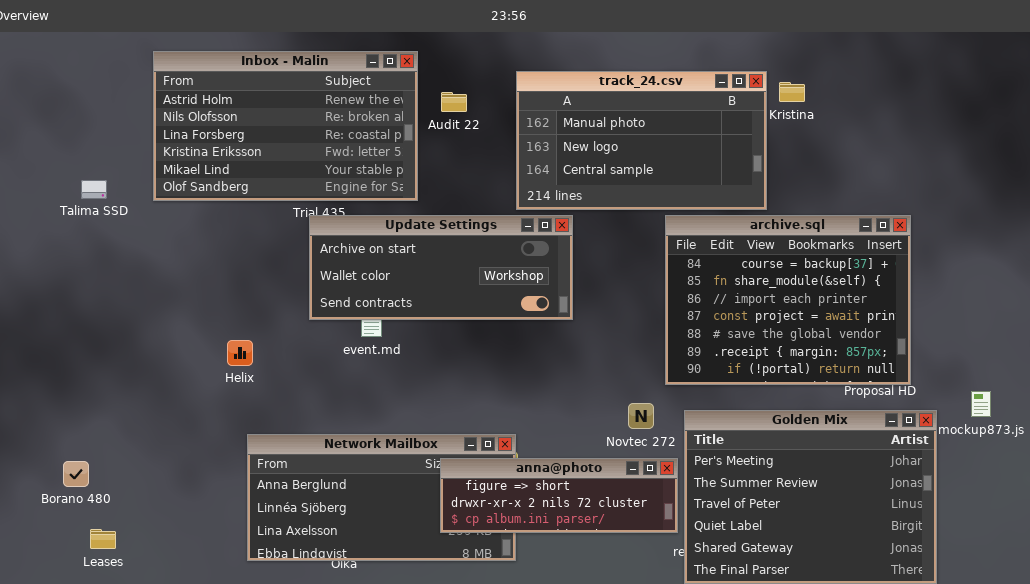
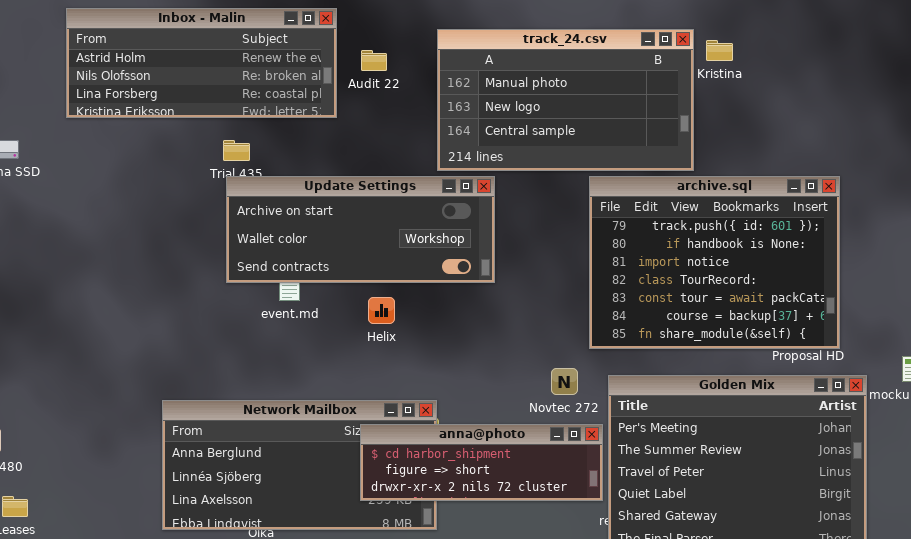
Inbox - Malin: [153,51,418,201] -> [66,8,337,118], resized
archive.sql: [665,215,911,385] -> [589,176,840,349], scrolled up 5 rows
Helix: [227,340,253,366] -> [368,297,395,324], moved
anna@photo: [440,458,678,533] -> [360,424,603,501], scrolled up 1 row

